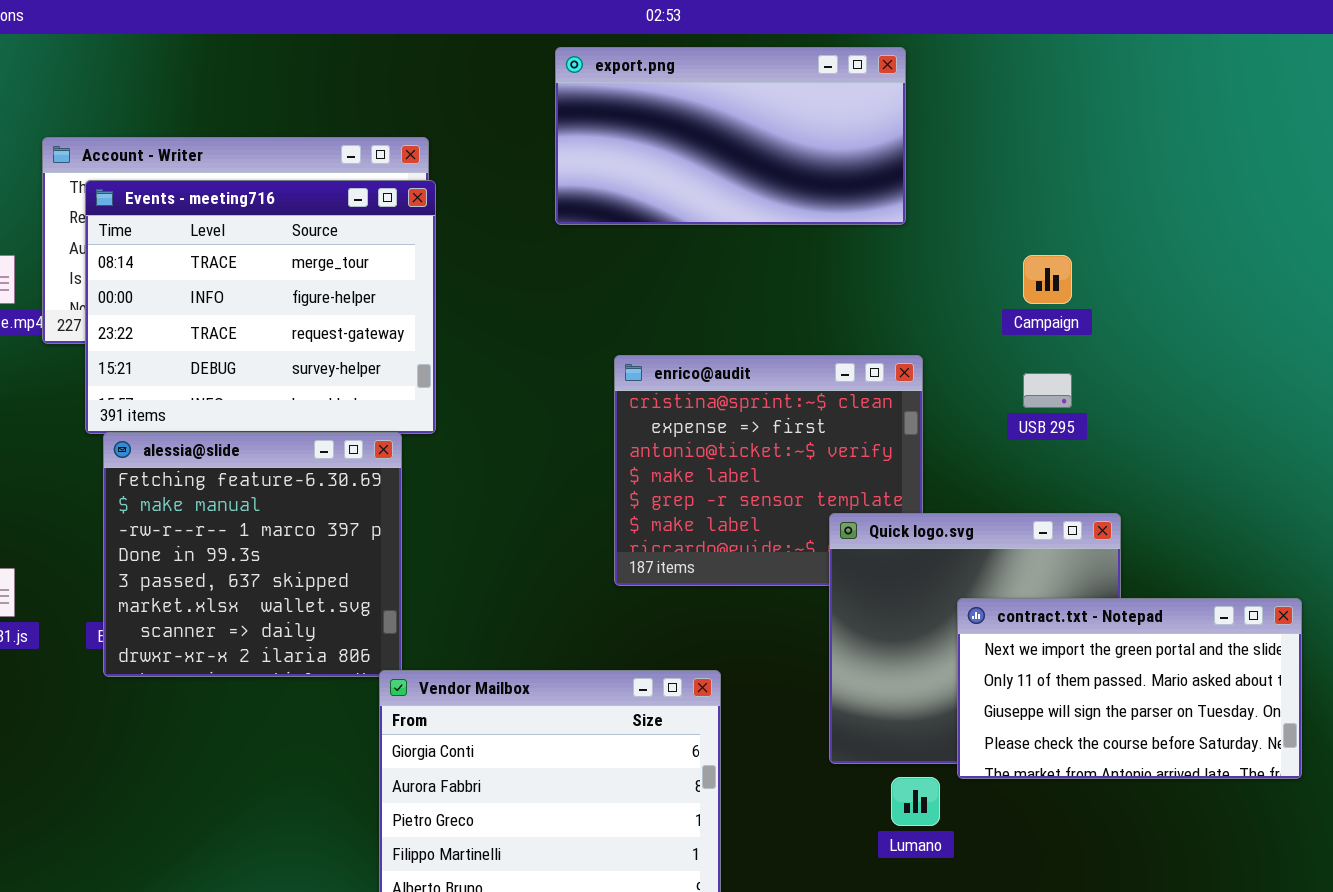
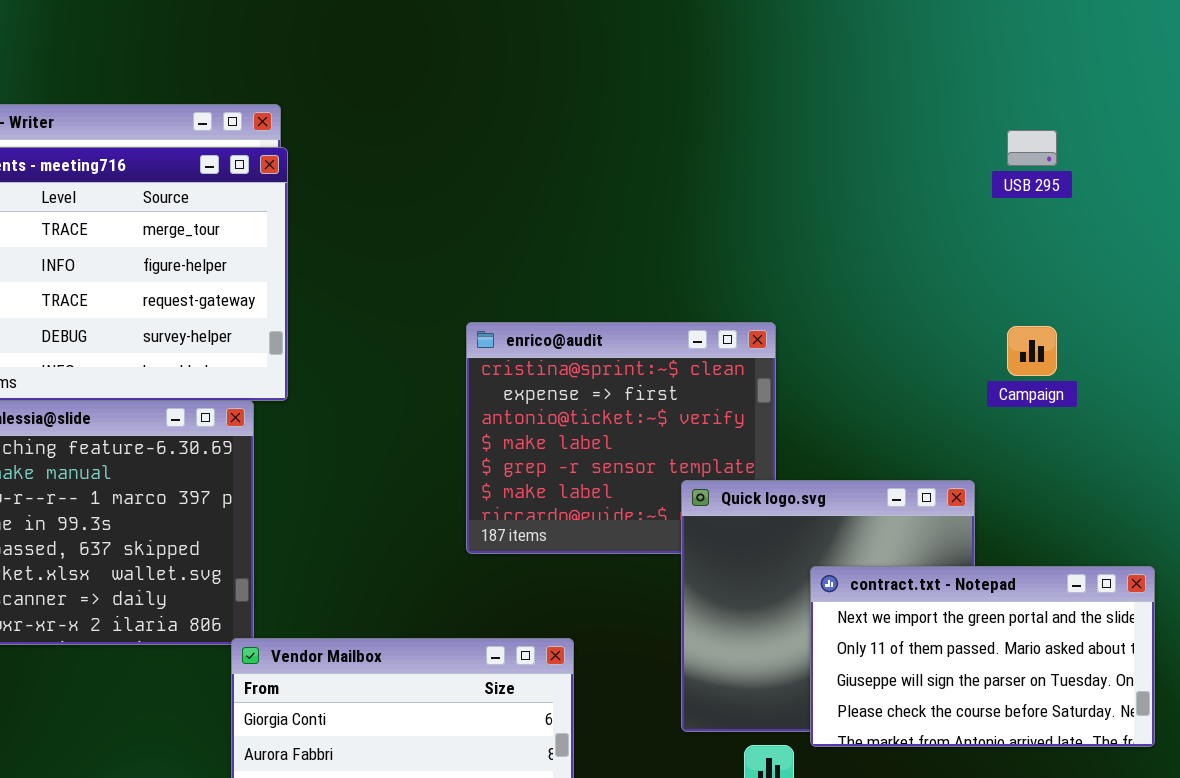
export.png: [555,47,906,225] -> none, closed
Campaign: [1023,255,1072,304] -> [1007,326,1057,376], moved
USB 295: [1023,373,1072,408] -> [1007,130,1057,166], moved

